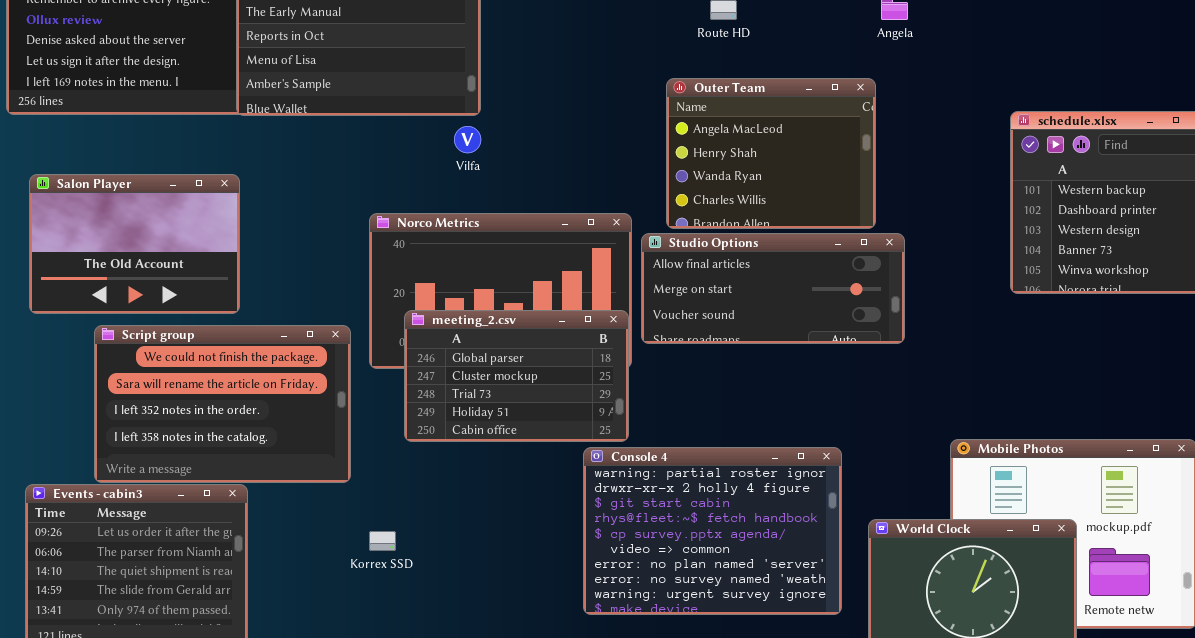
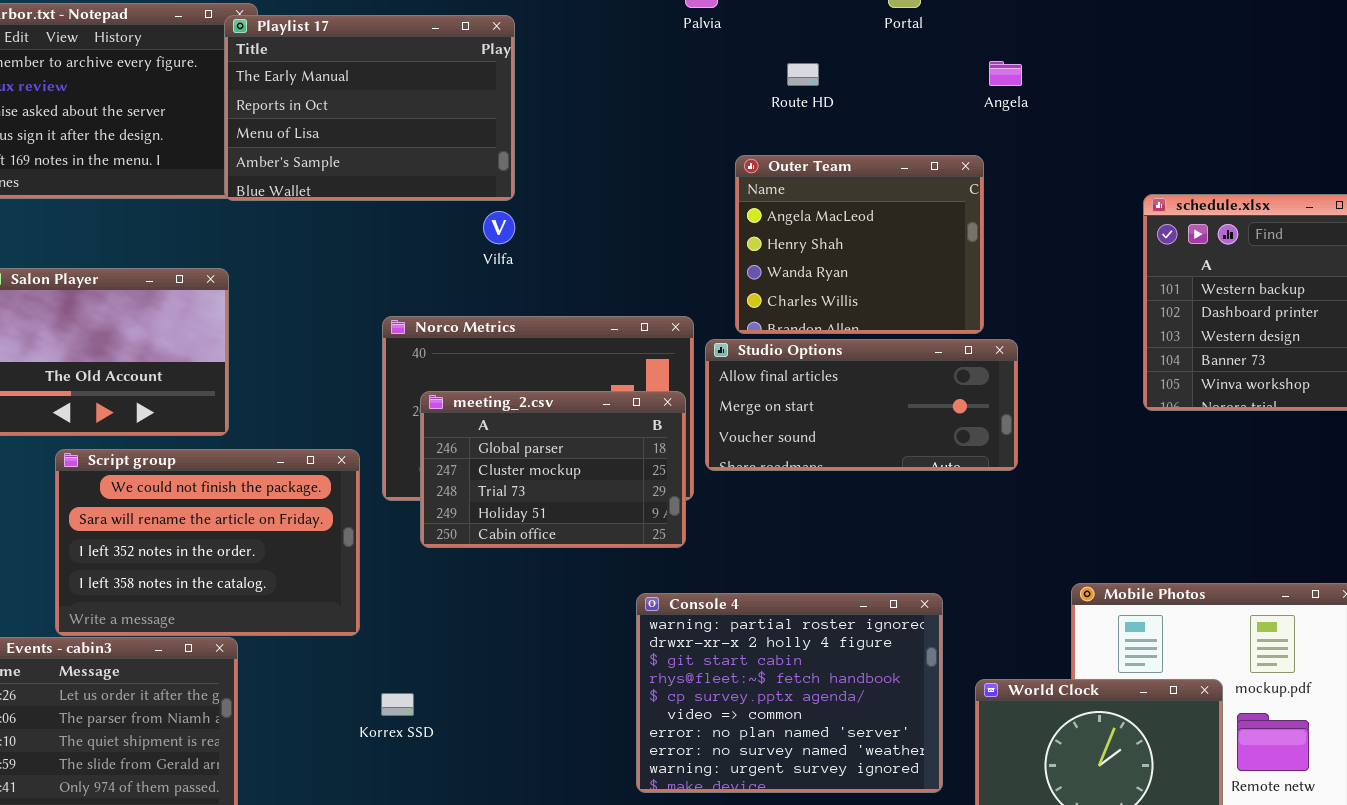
meeting_2.csv: [404,310,629,442] -> [420,391,686,548], moved

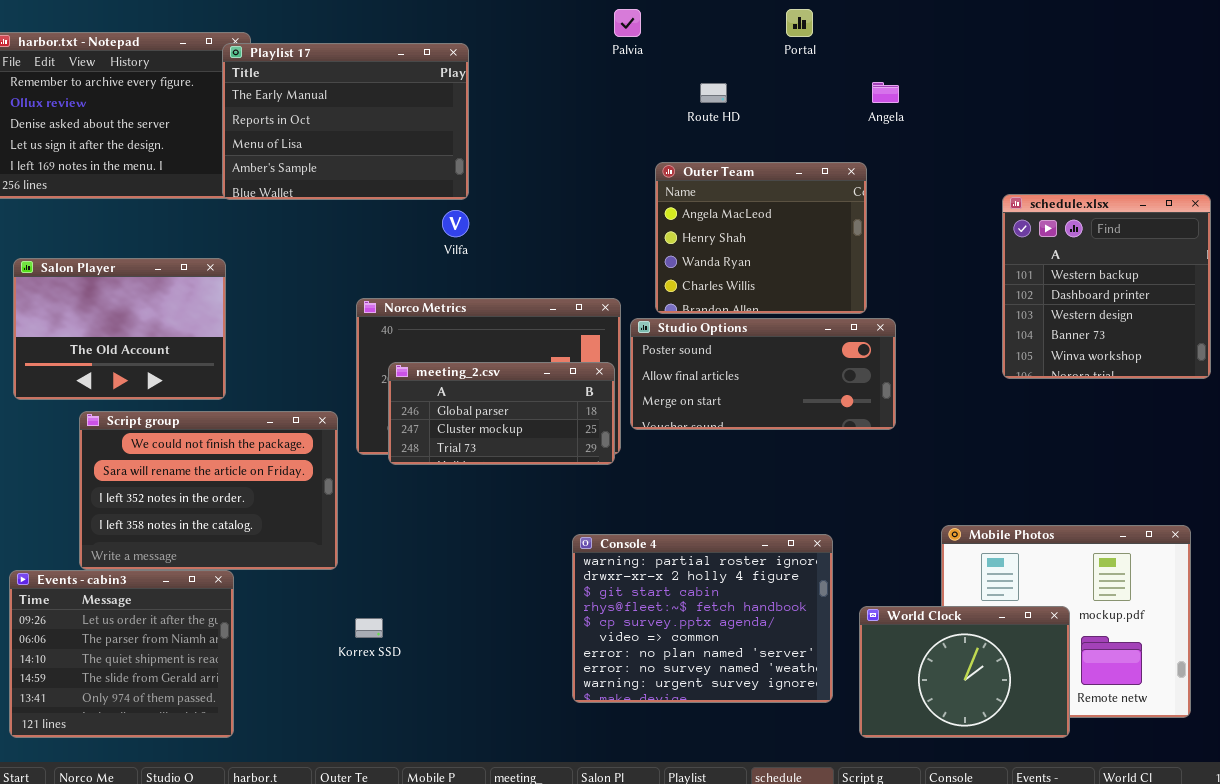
Studio Options: [705,339,1018,471] -> [630,318,896,430], scrolled up 1 row
meeting_2.csv: [420,391,686,548] -> [388,362,615,465], resized

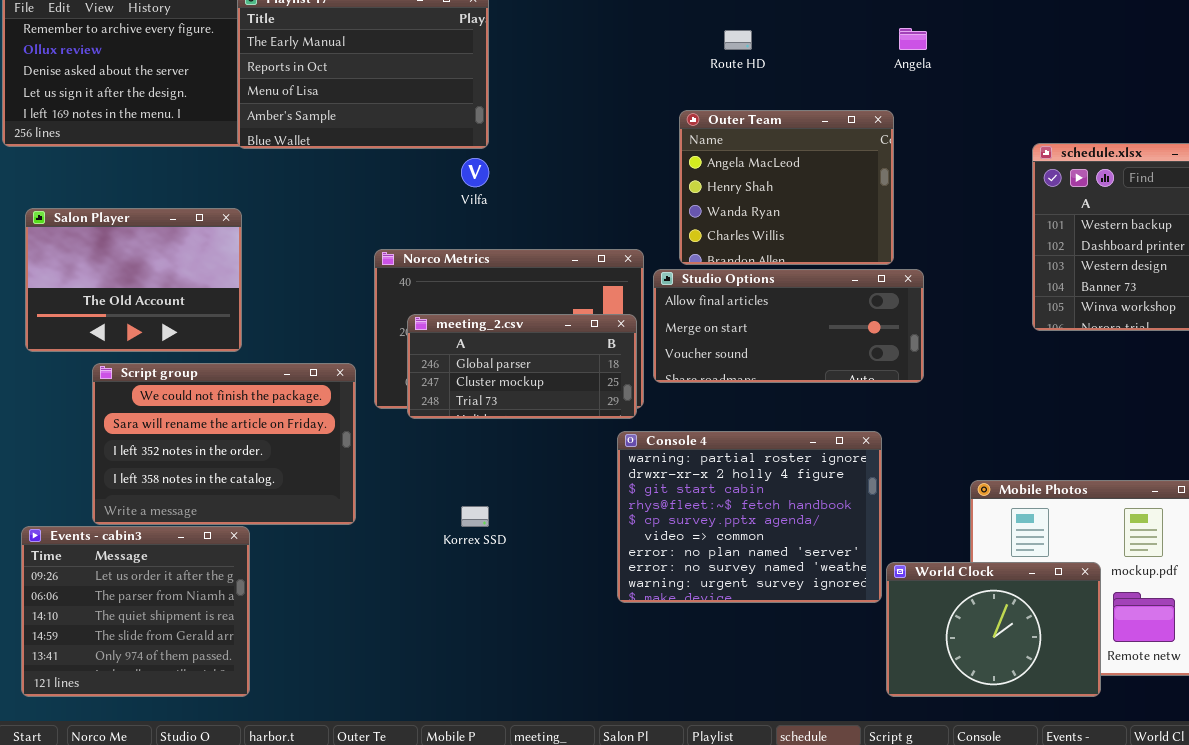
Studio Options: [630,318,896,430] -> [653,269,924,383], scrolled down 1 row
Console 4: [572,534,833,703] -> [617,431,882,603], moved
Korrex SSD: [355,618,383,638] -> [461,506,489,527], moved

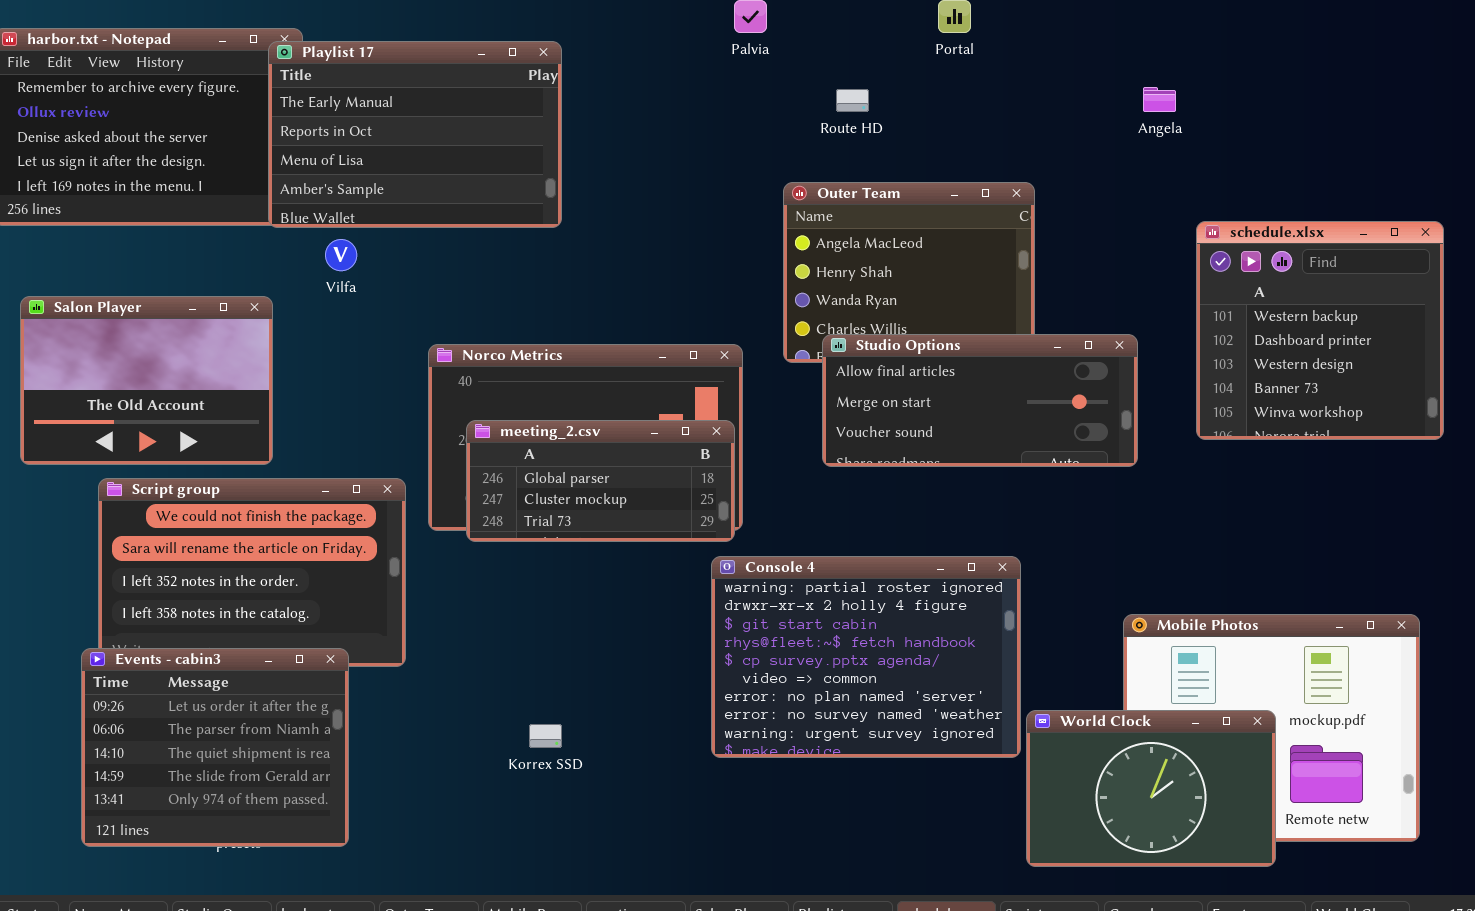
Angela: [899,28,927,50] -> [1143,87,1176,112], moved
Vilfa: [461,158,489,187] -> [325,239,357,271], moved
Studio Options: [653,269,924,383] -> [822,334,1138,467], moved
Korrex SSD: [461,506,489,527] -> [529,724,562,748], moved
Events - cabin3: [21,526,250,697] -> [81,648,349,847], moved

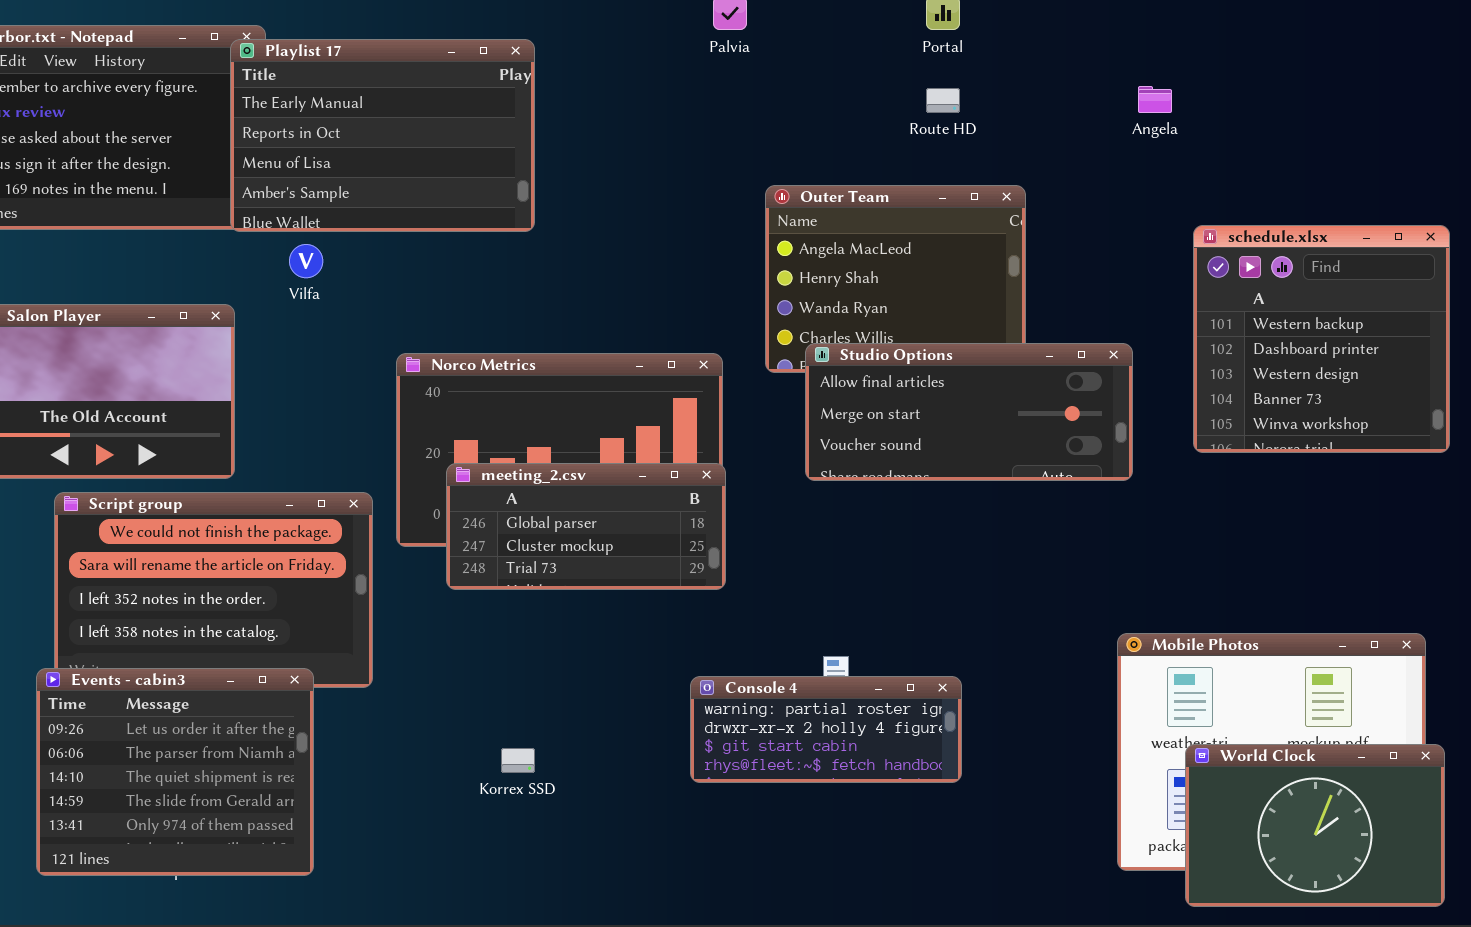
Route HD: [836,89,869,112] -> [926,88,960,113], moved
meeting_2.csv: [466,420,735,542] -> [446,463,726,590], moved
Console 4: [711,556,1021,758] -> [690,676,962,783], resized
World Clock: [1026,710,1276,867] -> [1185,744,1445,907], moved

